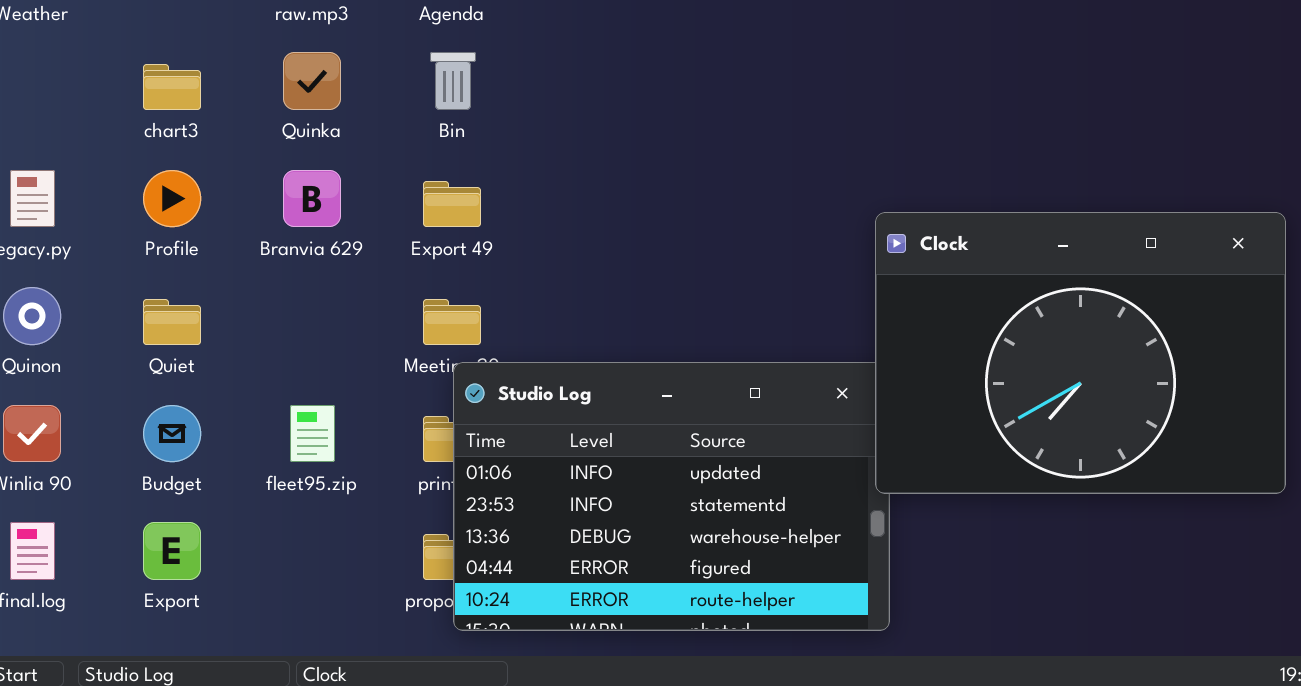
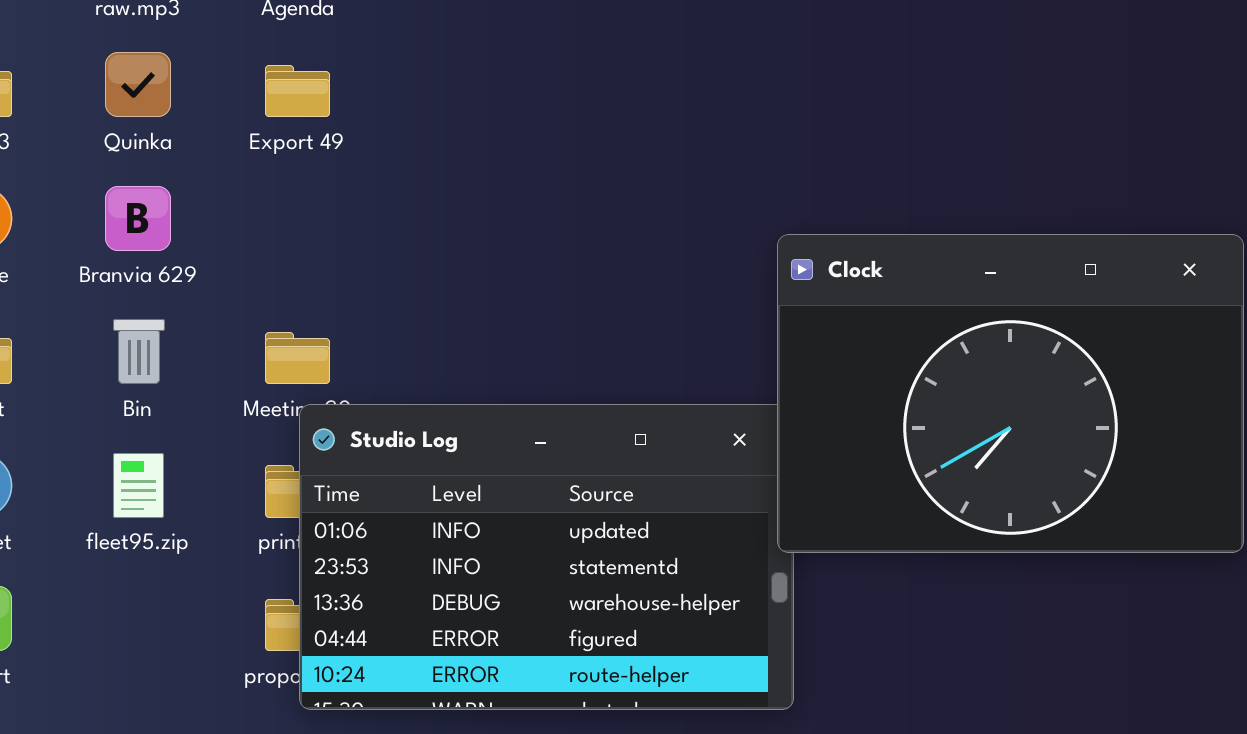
Bin: [430,52,476,110] -> [113,319,165,384], moved
Export 49: [423,181,481,227] -> [265,65,330,117], moved

